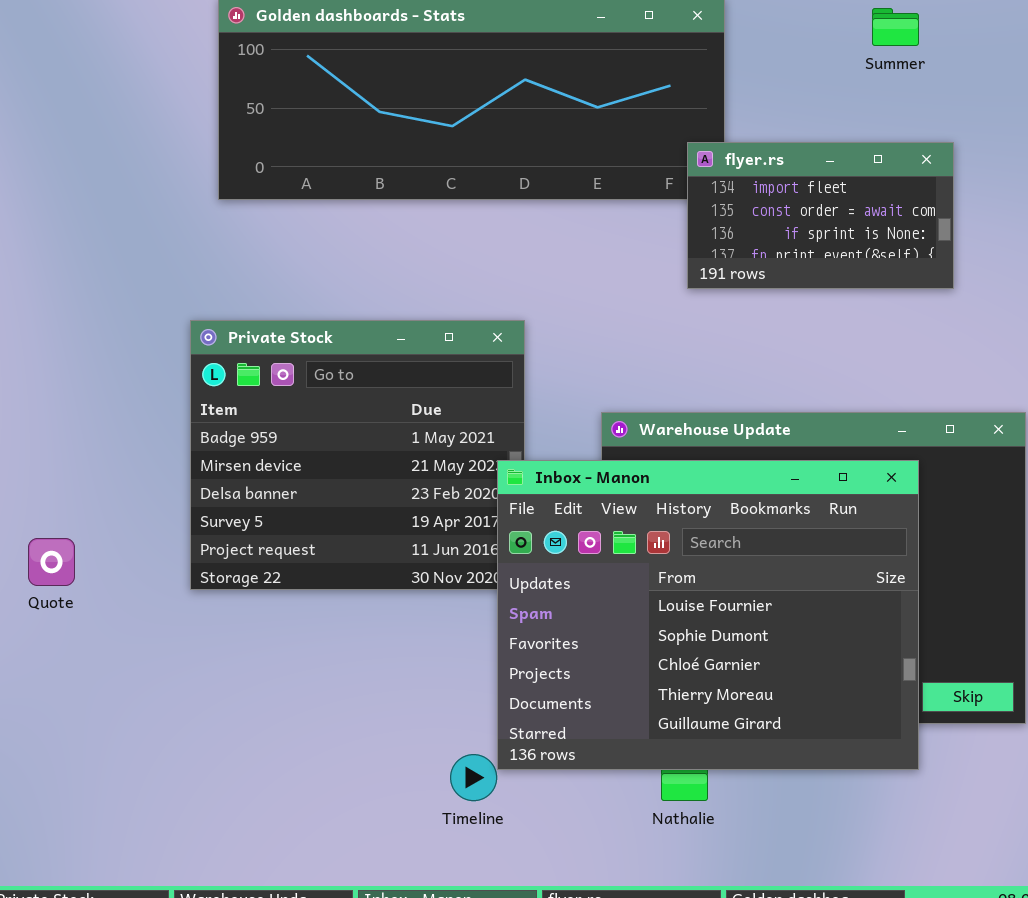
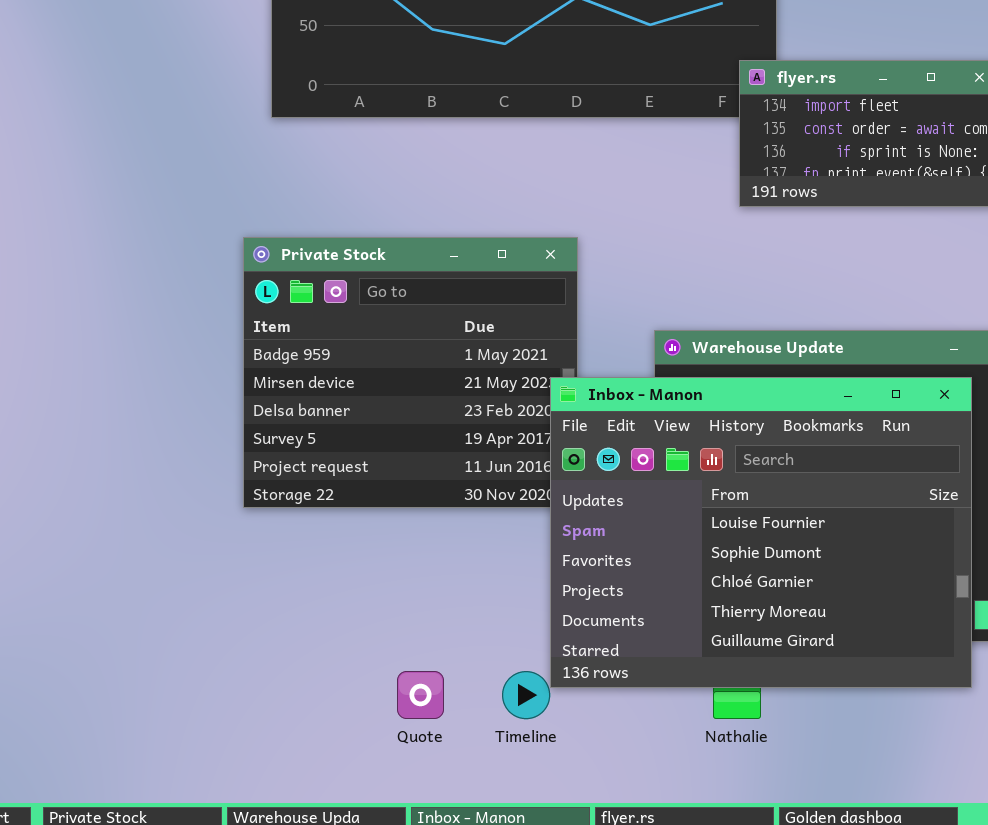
Quote: [28,538,75,586] -> [397,671,444,719], moved

